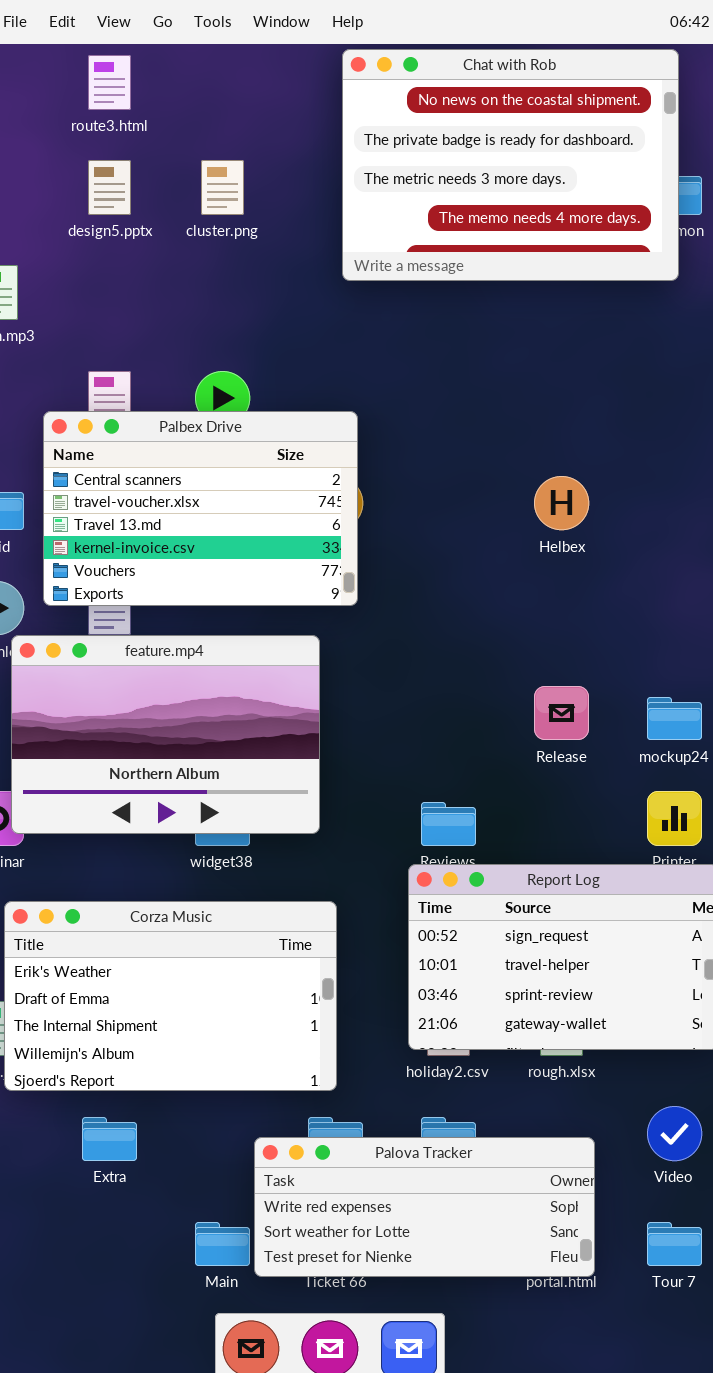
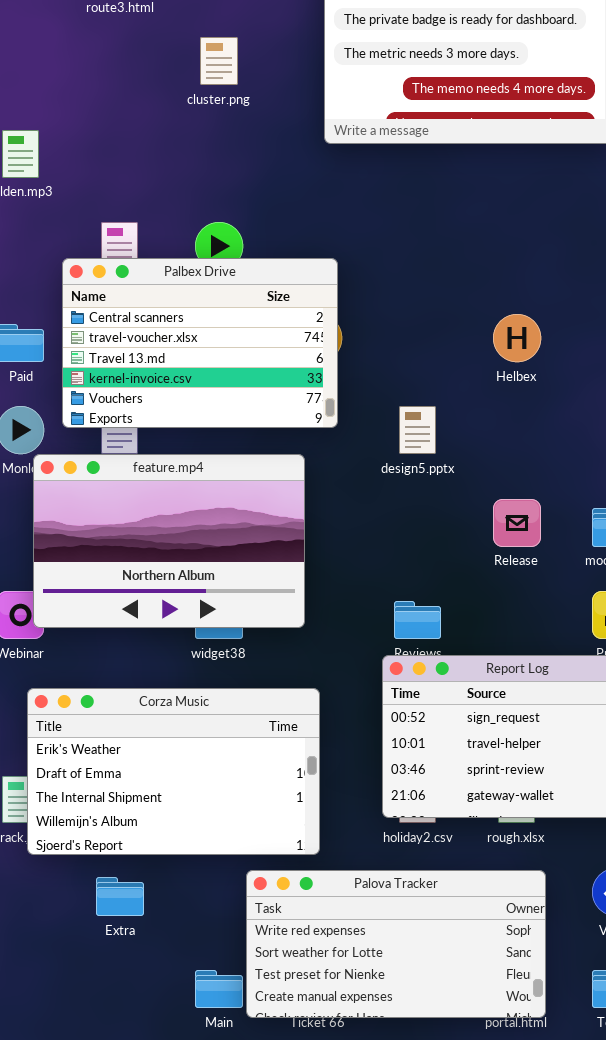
design5.pptx: [88,160,131,215] -> [399,406,436,454], moved
Palova Tracker: [254,1137,595,1277] -> [246,870,546,1018], resized

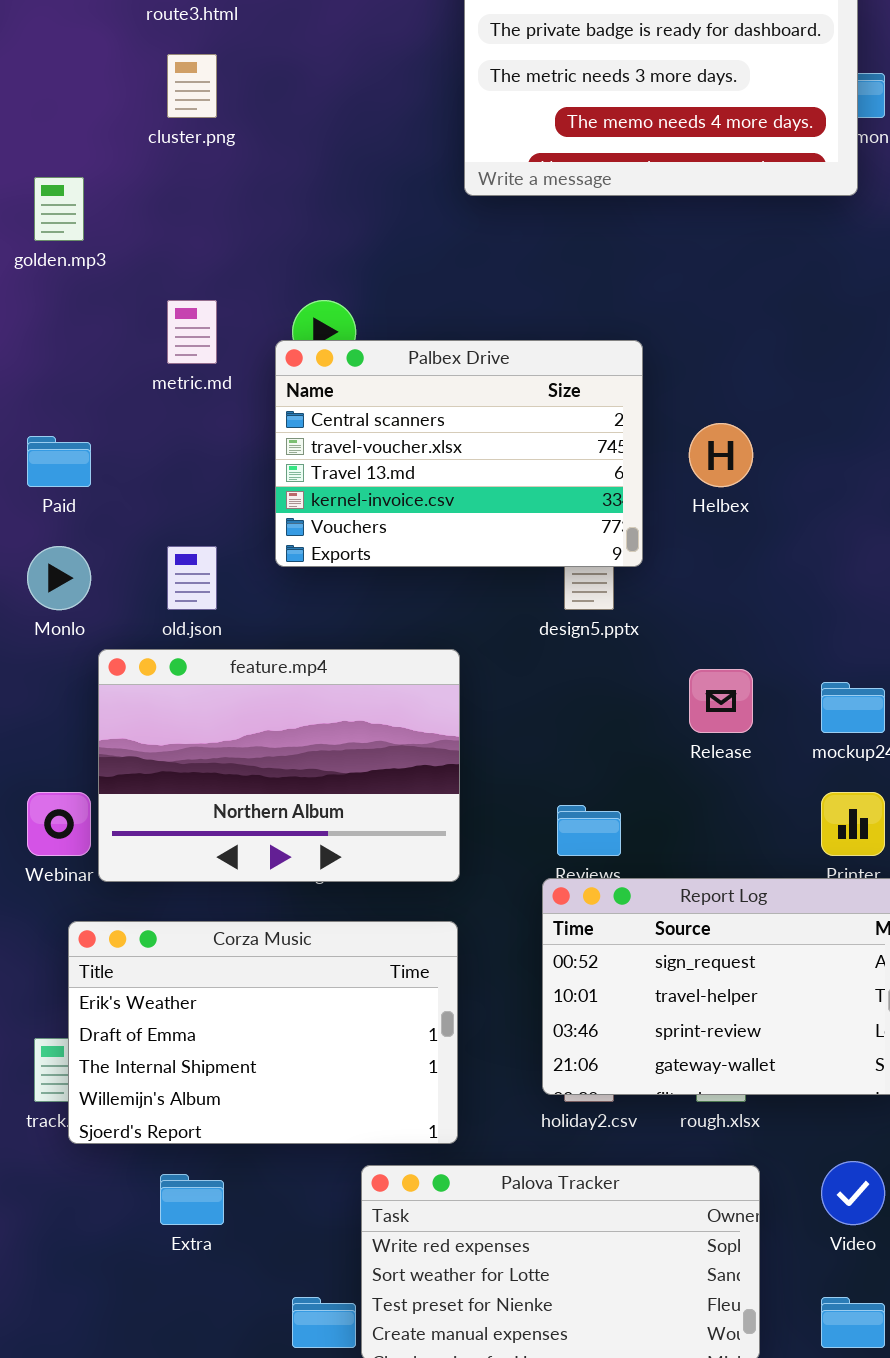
cluster.png: [200,37,238,85] -> [167,54,217,118], moved
Palbex Drive: [62,258,338,428] -> [275,340,643,567], moved
feature.mp4: [33,454,305,628] -> [98,649,460,882], moved

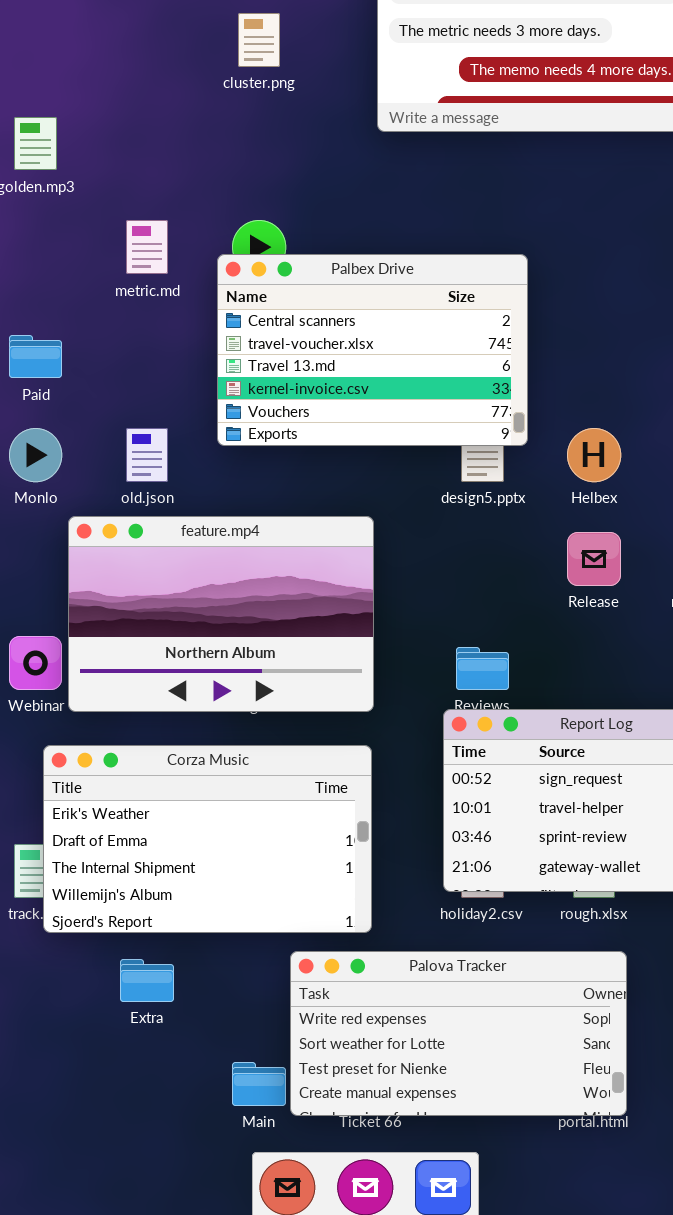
cluster.png: [167,54,217,118] -> [238,13,280,67], moved
Helbex: [689,423,753,487] -> [567,428,621,482], moved

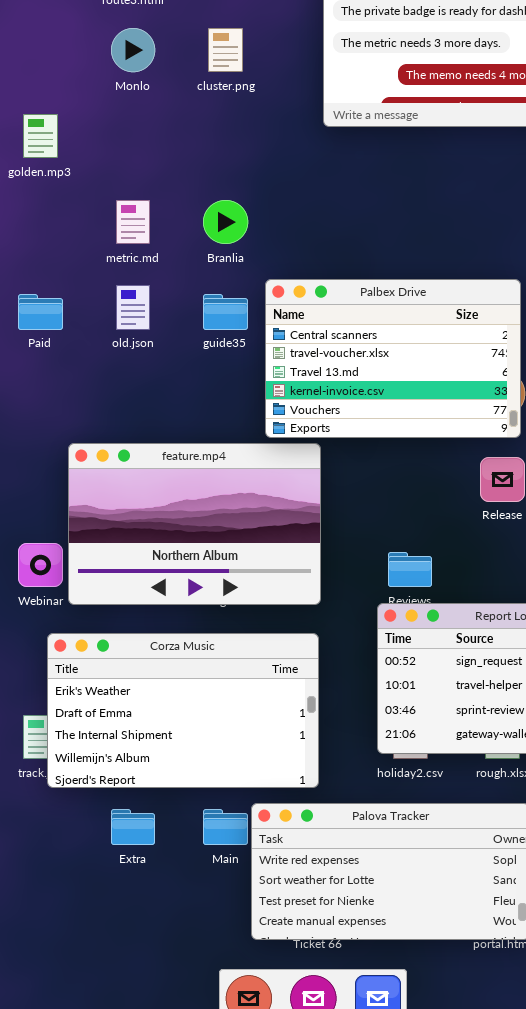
Palbex Drive: [217,254,528,446] -> [265,279,521,438], moved
Monlo: [9,428,62,482] -> [111,28,155,72], moved
old.json: [126,428,168,482] -> [116,285,150,330], moved
Main: [232,1062,286,1106] -> [203,809,248,845], moved

